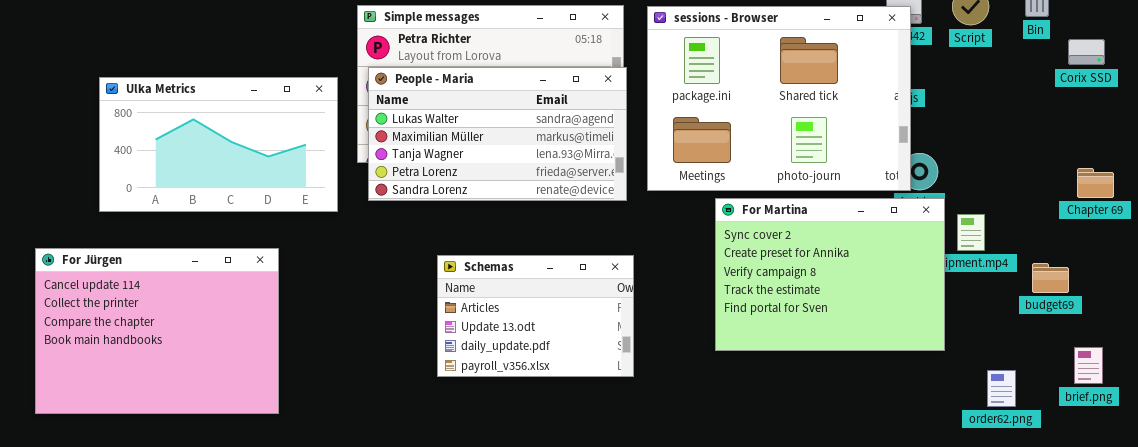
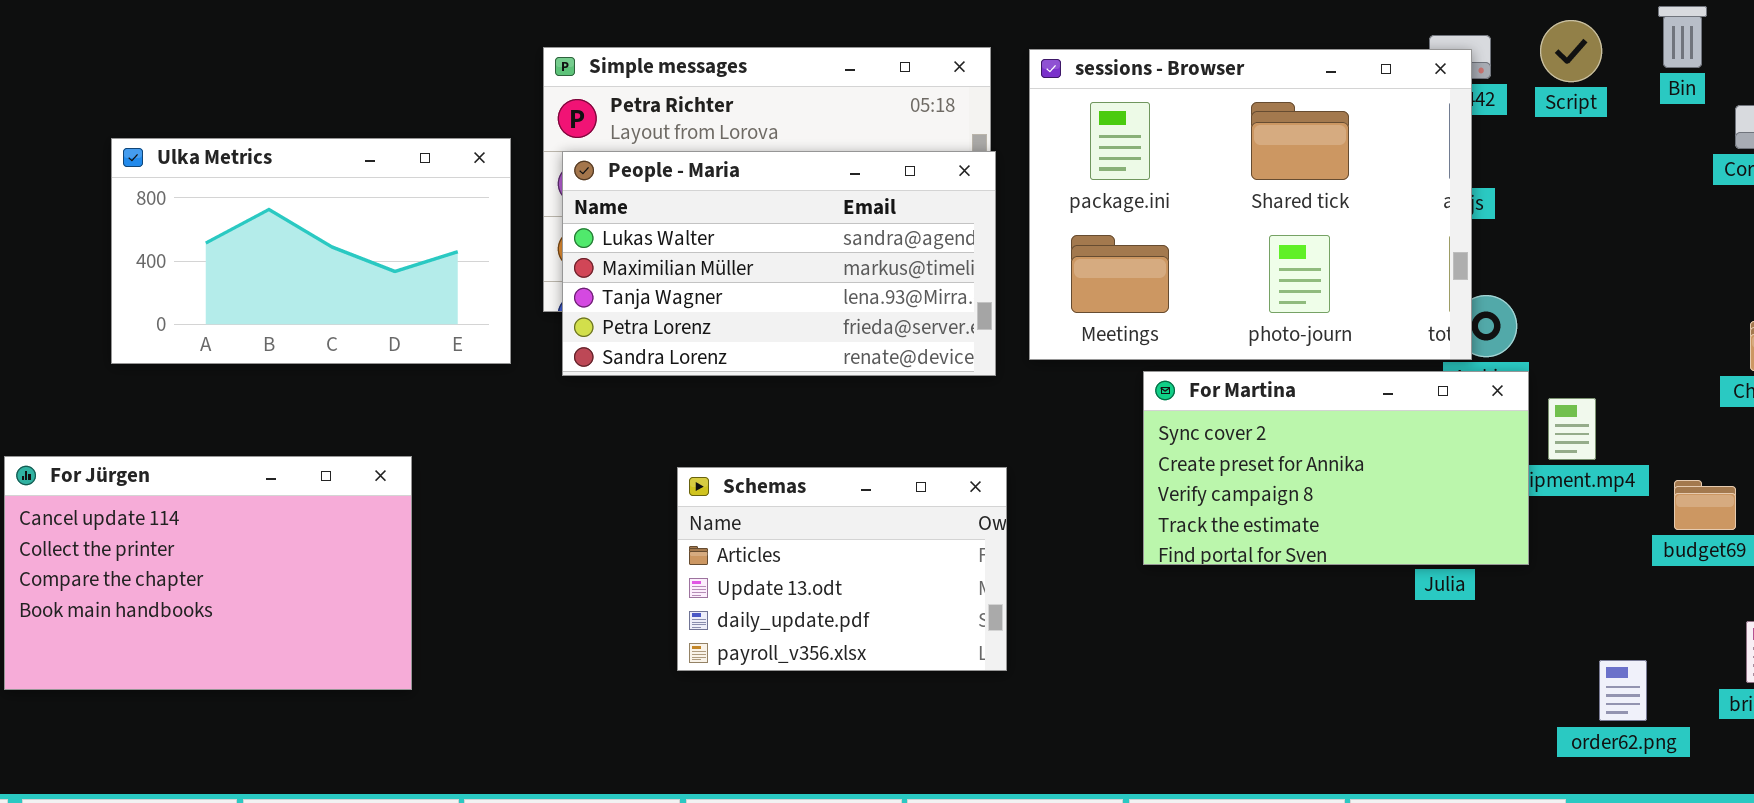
Ulka Metrics: [99,77,338,212] -> [111,138,511,364], moved
For Martina: [715,198,945,351] -> [1143,371,1529,565], resized
For Jürgen: [35,248,279,414] -> [4,456,412,690], resized

